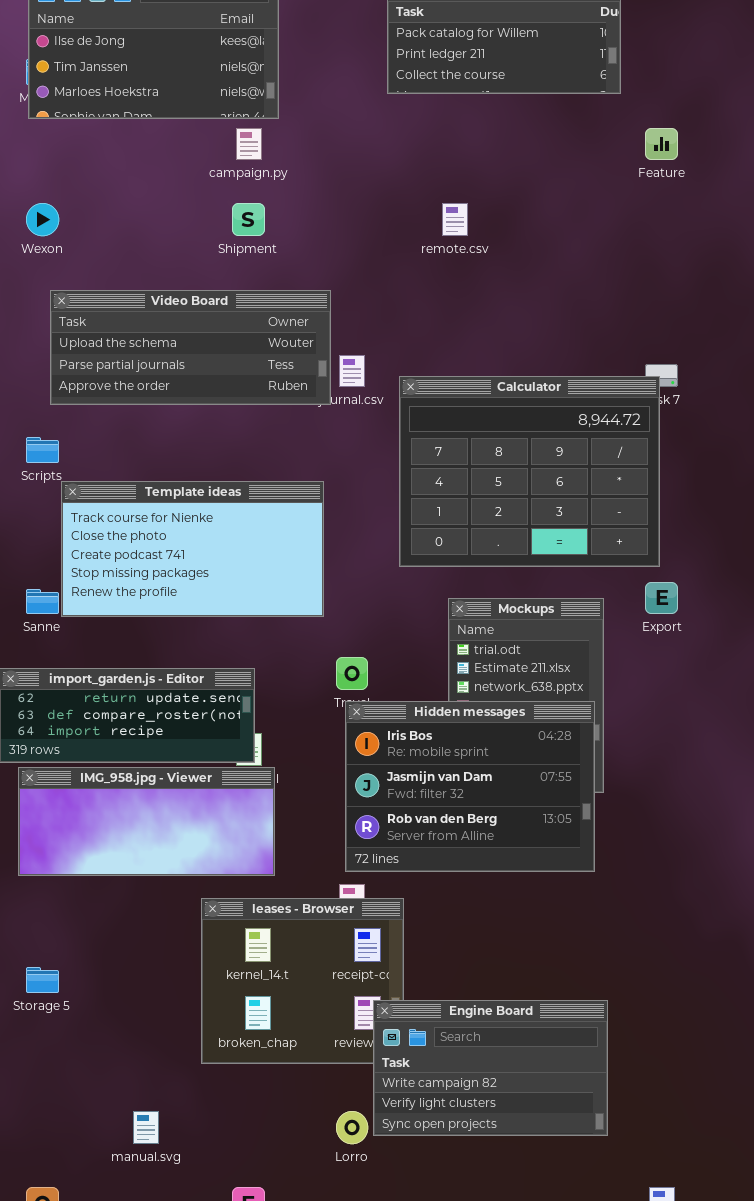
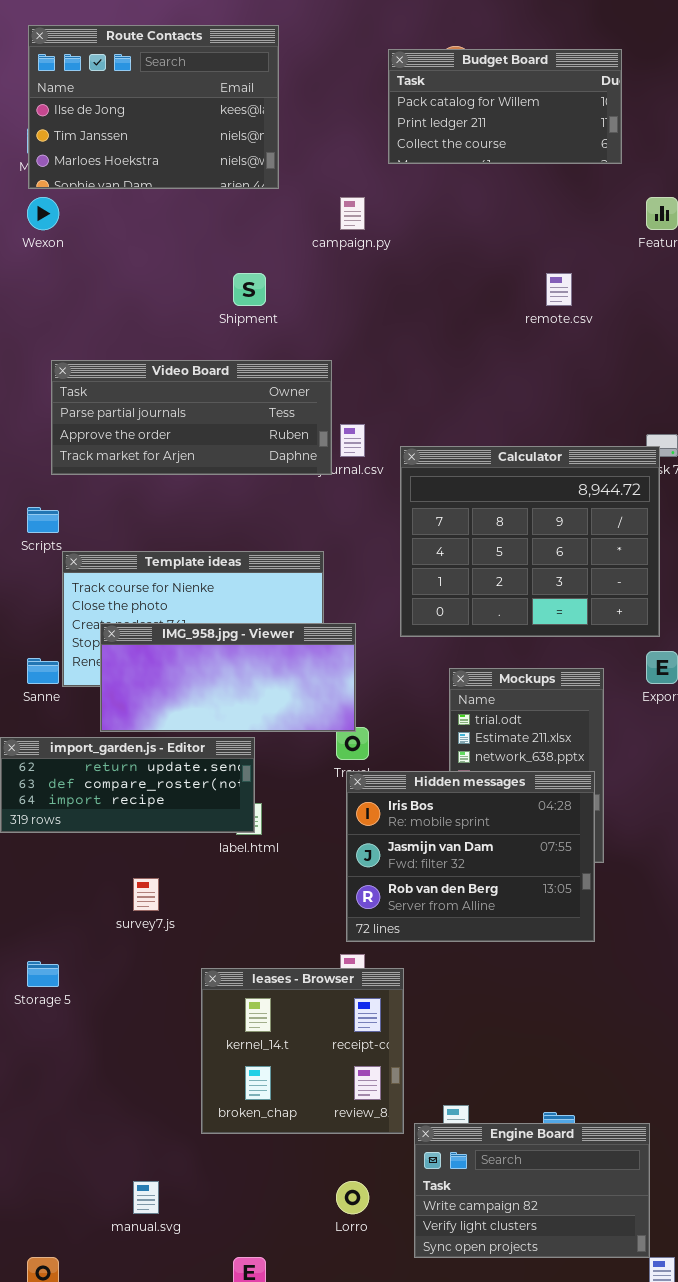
campaign.py: [236,128,262,160] -> [340,197,365,230], moved
Wexon: [26,203,59,236] -> [27,197,59,230], moved
remote.csv: [442,203,468,236] -> [546,273,572,306], moved
Video Board: [50,290,331,405] -> [51,360,332,475], scrolled down 1 row
IMG_958.jpg - Viewer: [18,767,275,876] -> [100,623,356,732], moved
Storage 5: [26,967,59,993] -> [27,961,59,987], moved
Engine Board: [373,1000,608,1136] -> [414,1123,650,1258], moved

